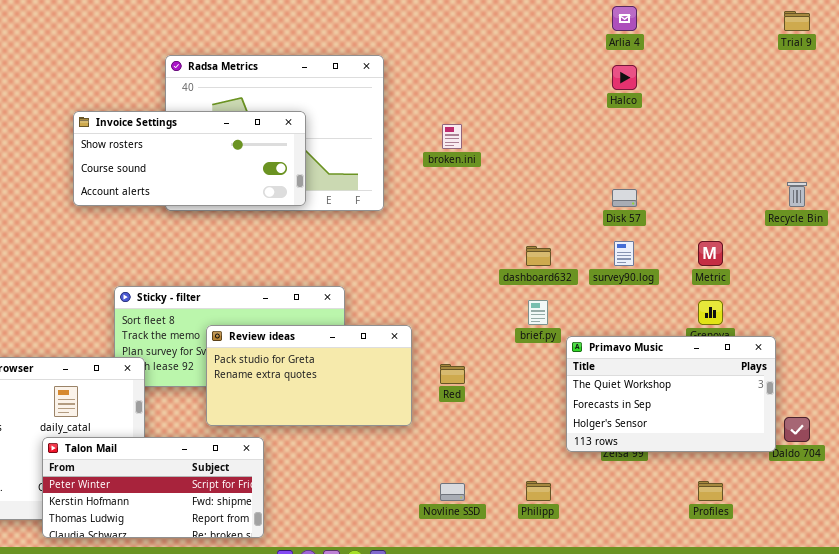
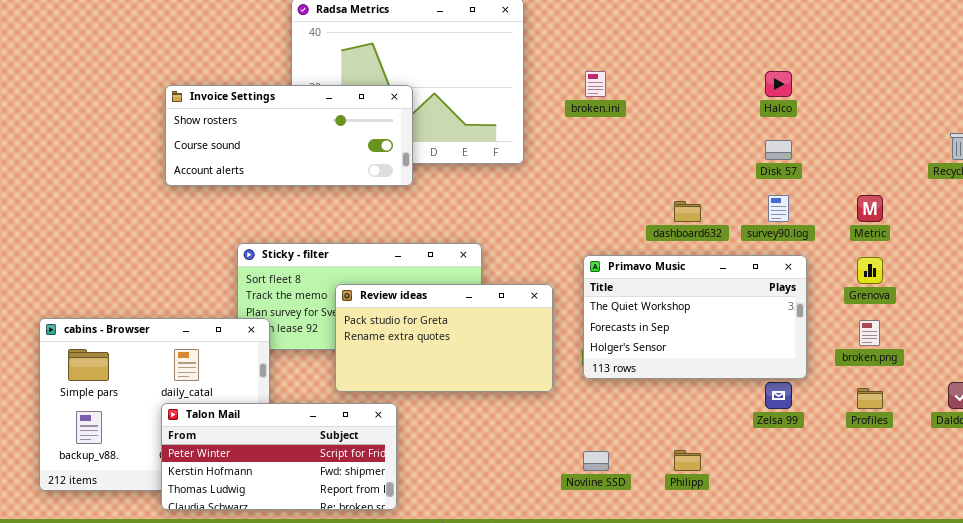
Halco: [612,65,637,90] -> [765,71,792,97], moved
Invoice Settings: [73,111,306,206] -> [165,85,413,186], moved
Primavo Music: [566,336,776,452] -> [583,255,807,379], moved
Profiles: [698,481,723,501] -> [857,388,883,409], moved

